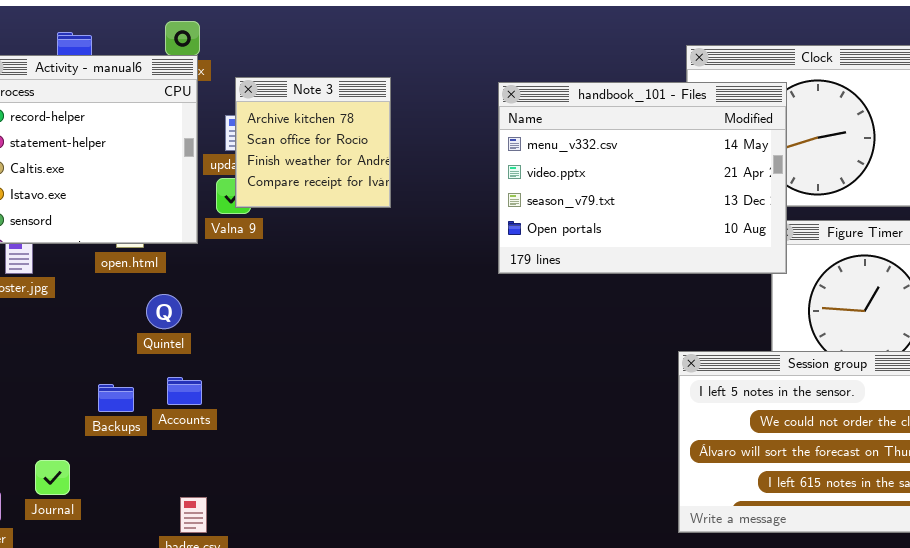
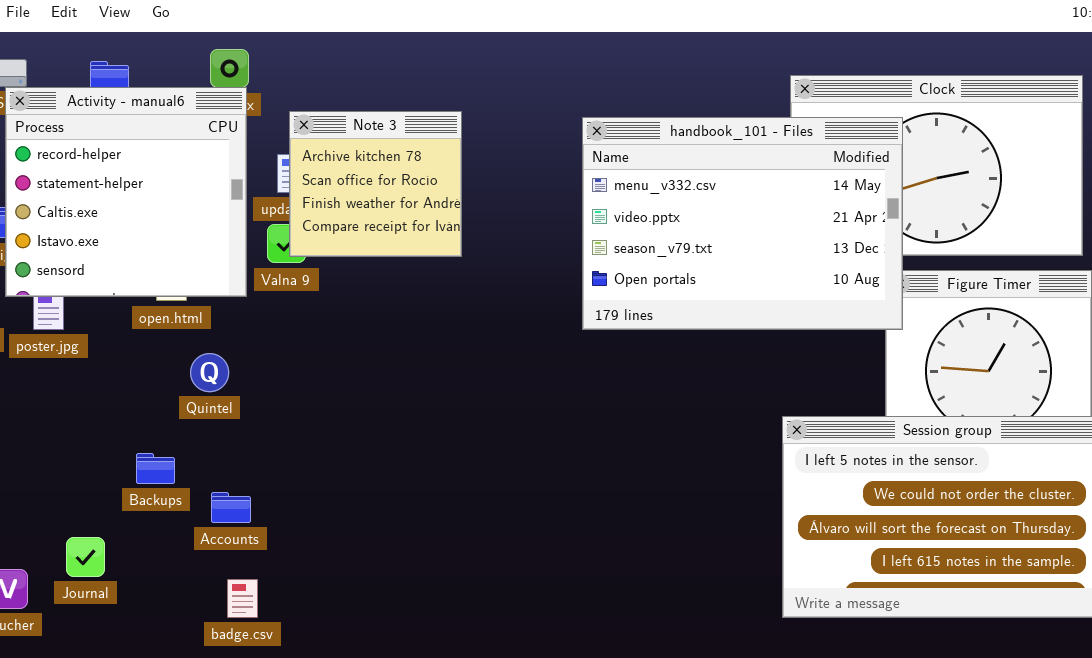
Accounts: [167,377,202,405] -> [211,492,251,523], moved

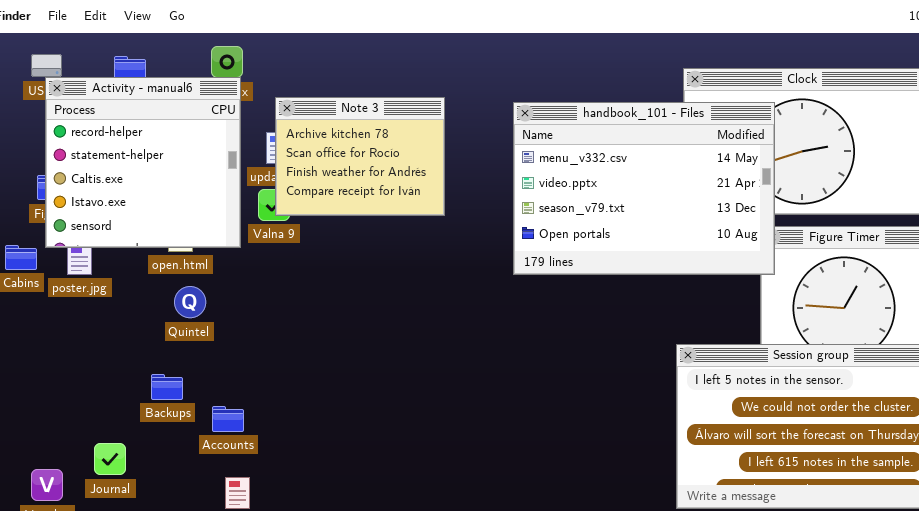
Note 3: [289,111,462,257] -> [275,97,445,216], resized
Quintel: [190,353,229,392] -> [174,286,206,318], moved

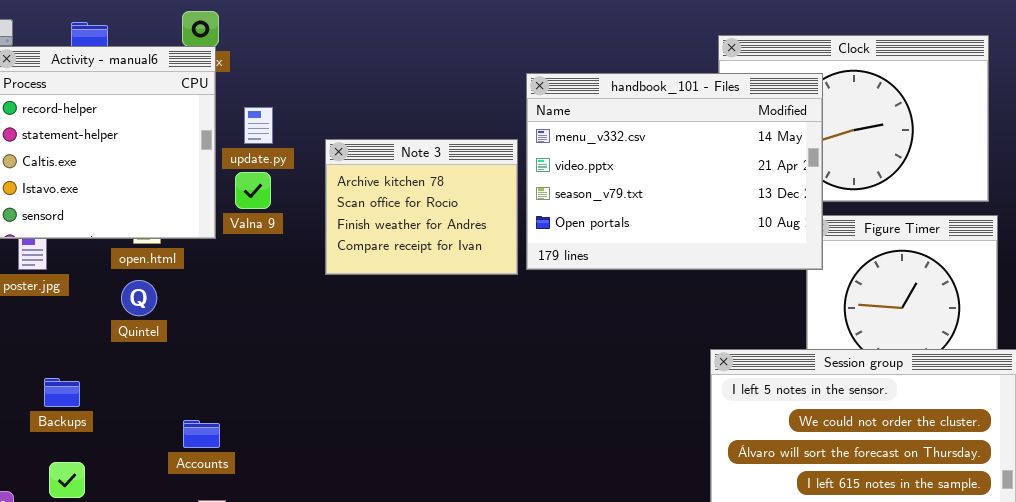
Note 3: [275,97,445,216] -> [325,139,518,275], moved
Quintel: [174,286,206,318] -> [121,280,157,316], moved
Backups: [151,374,183,400] -> [44,378,80,407], moved

